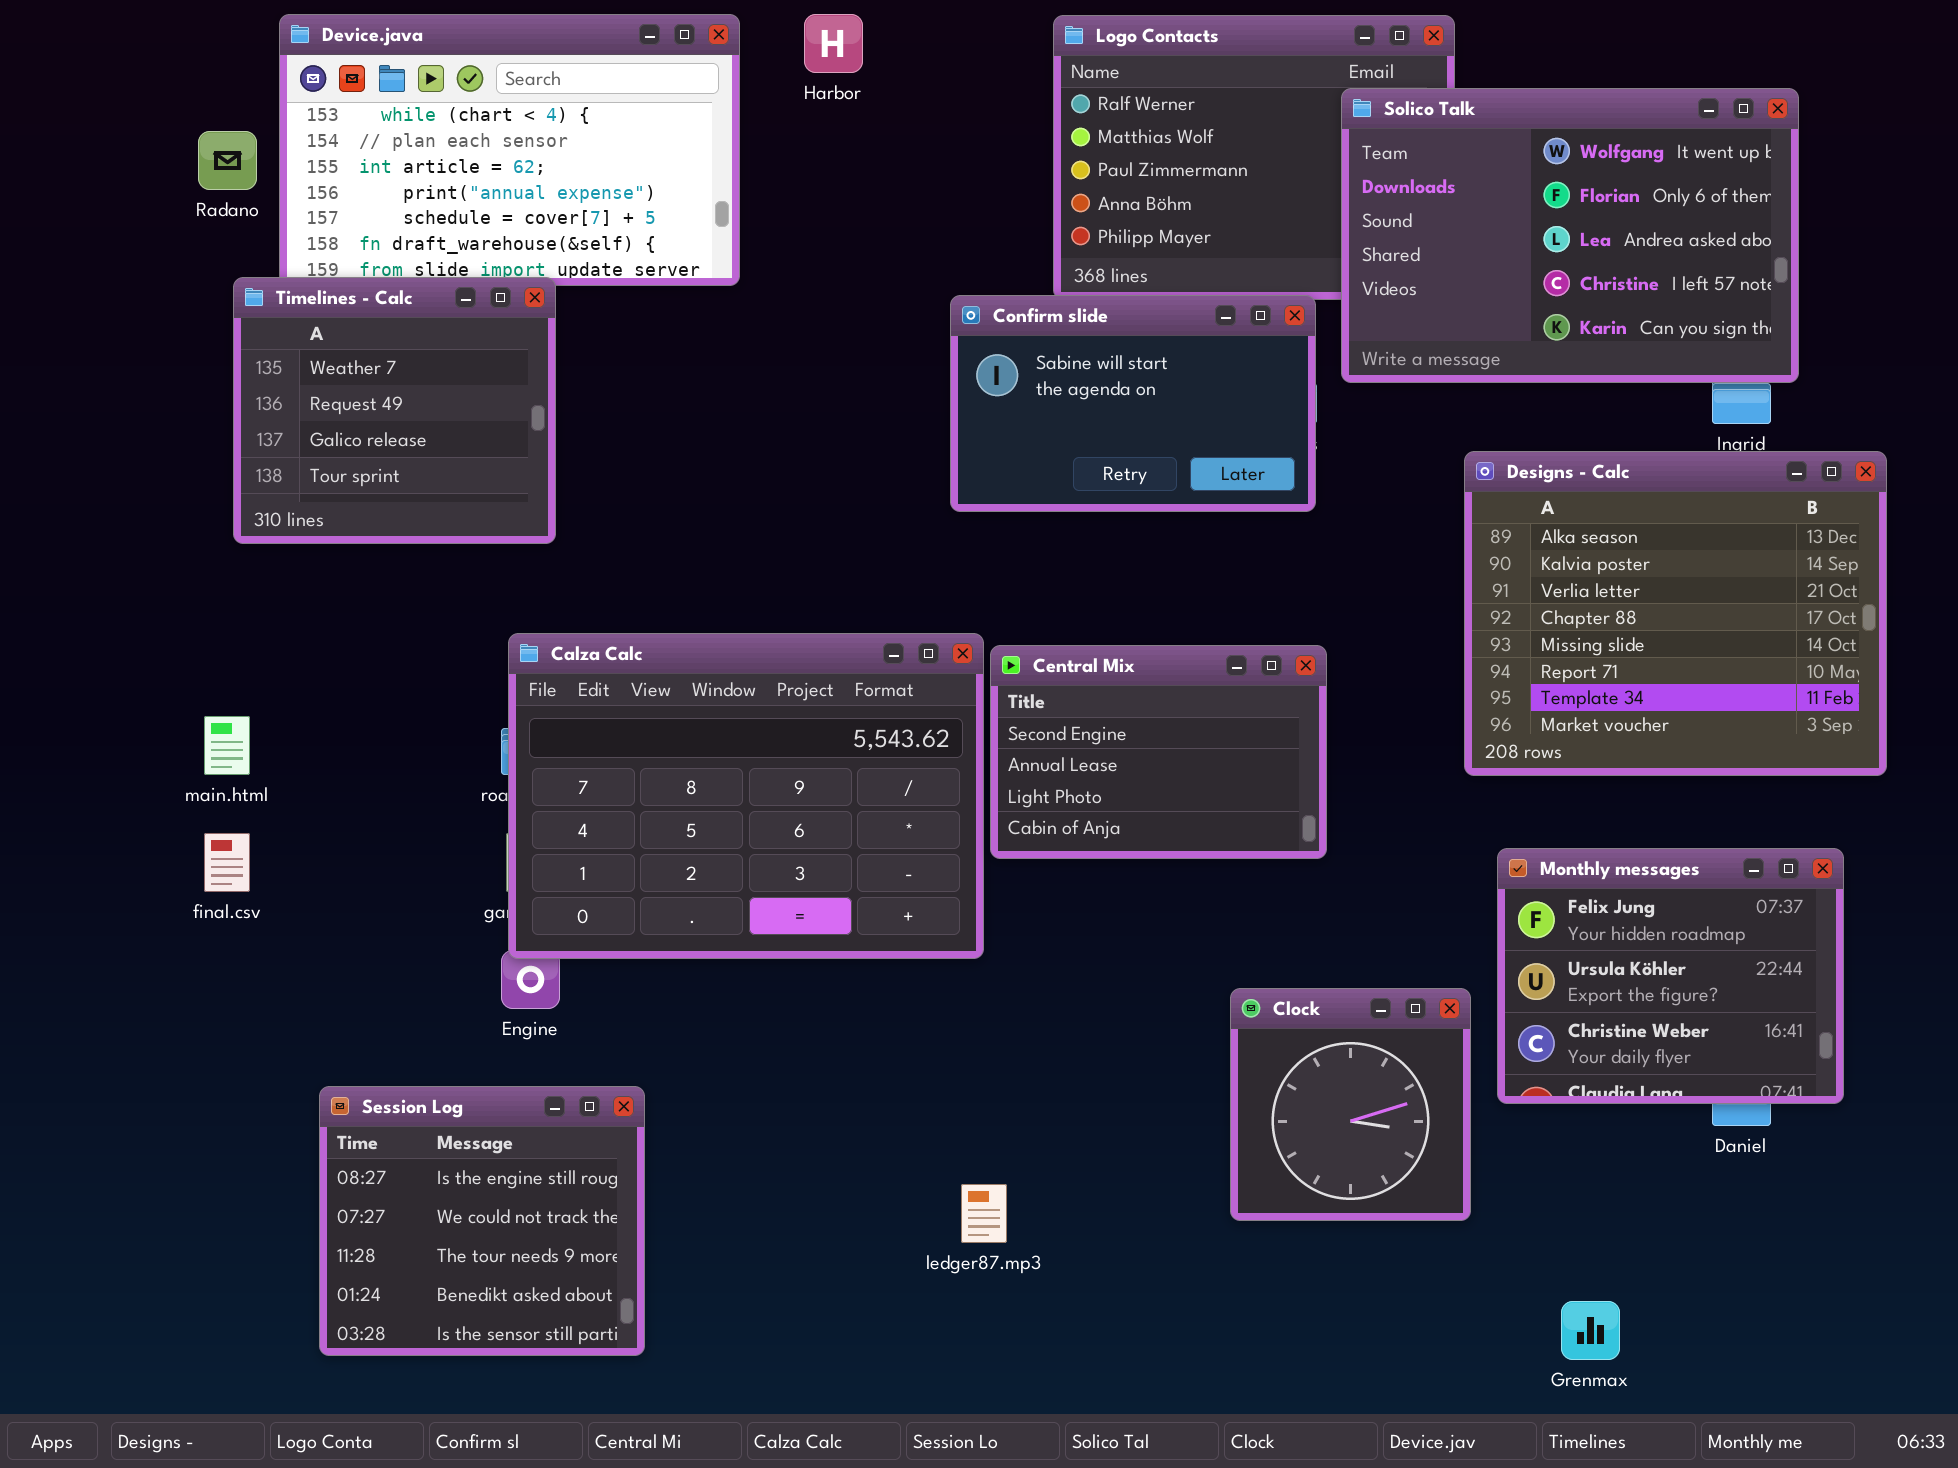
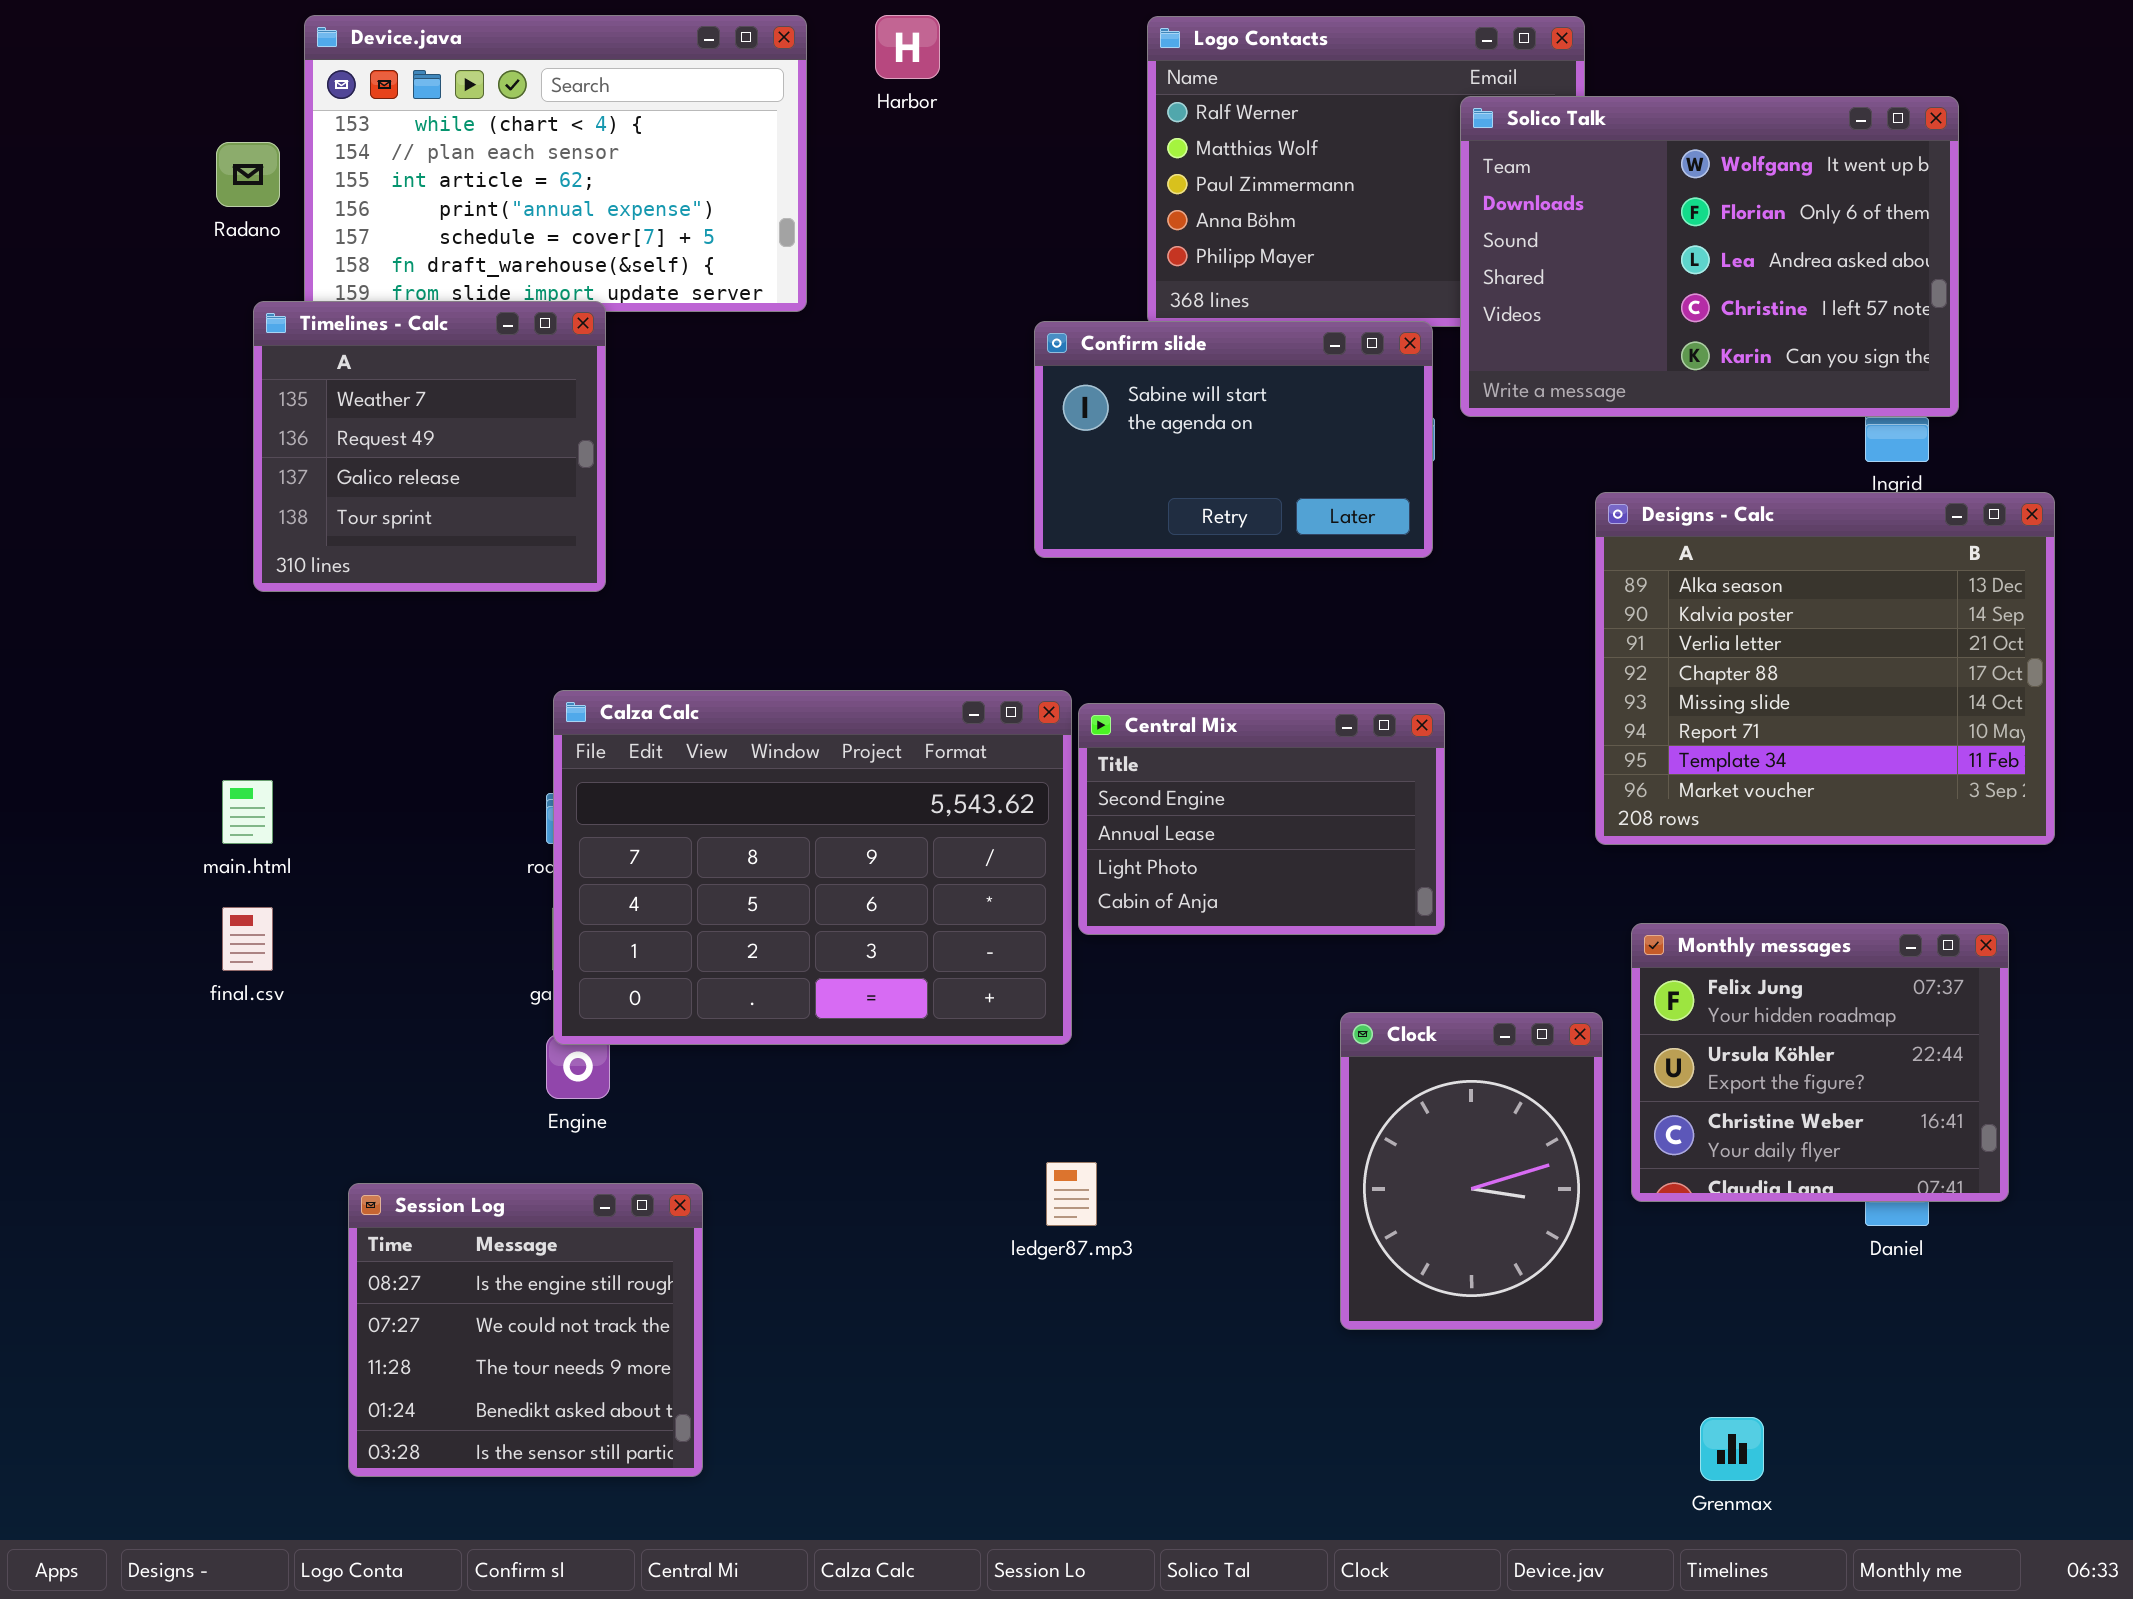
Clock: [1230,988,1471,1221] -> [1340,1012,1603,1330], resized
ledger87.mp3: [961,1184,1007,1243] -> [1046,1162,1097,1226], moved

